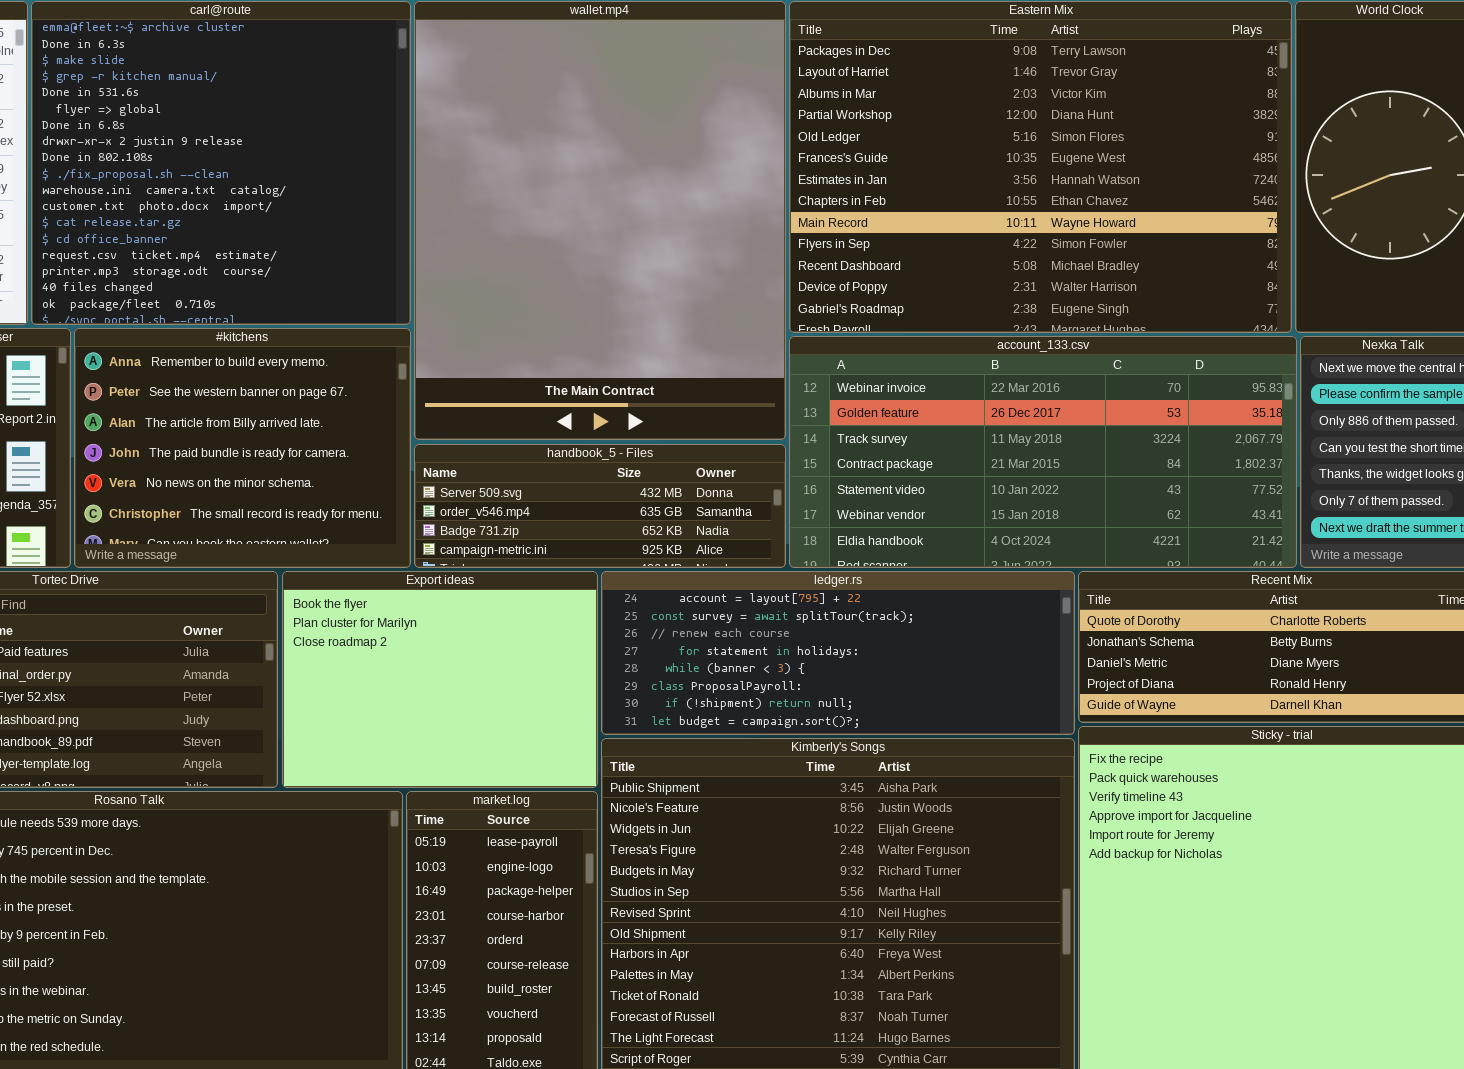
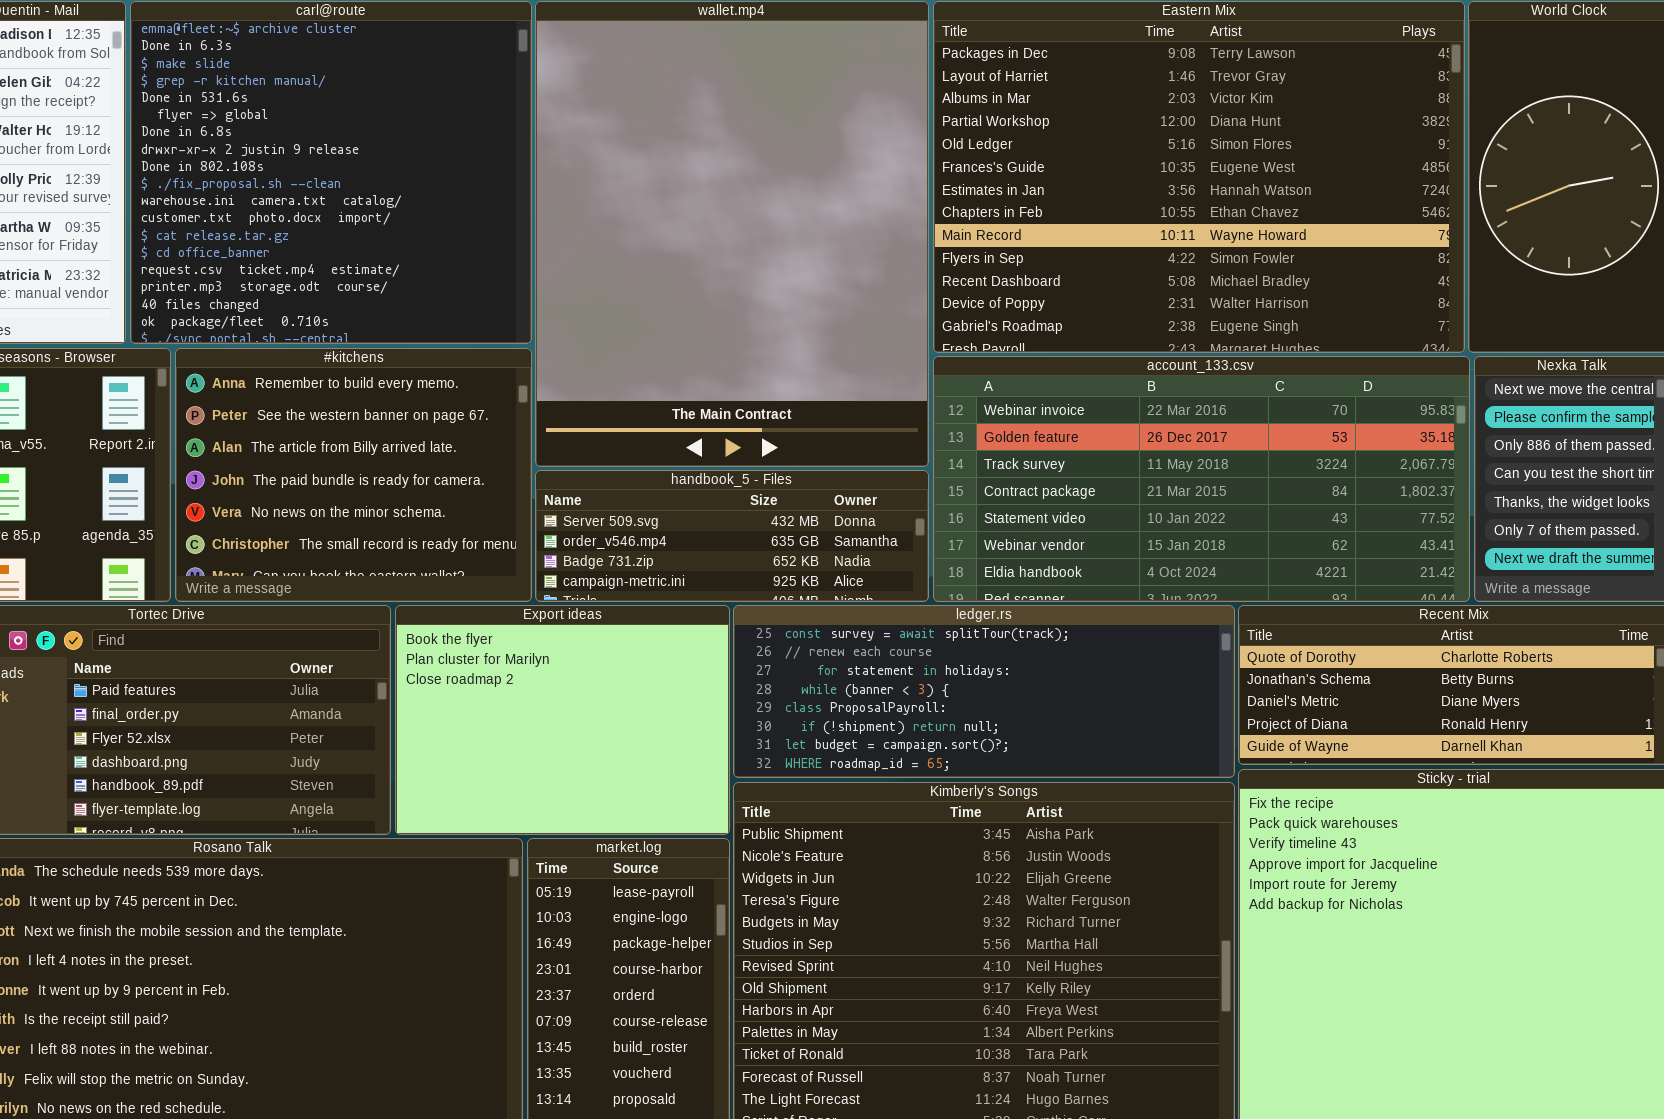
ledger.rs: [601,571,1075,735] -> [733,605,1235,778], scrolled down 1 row

